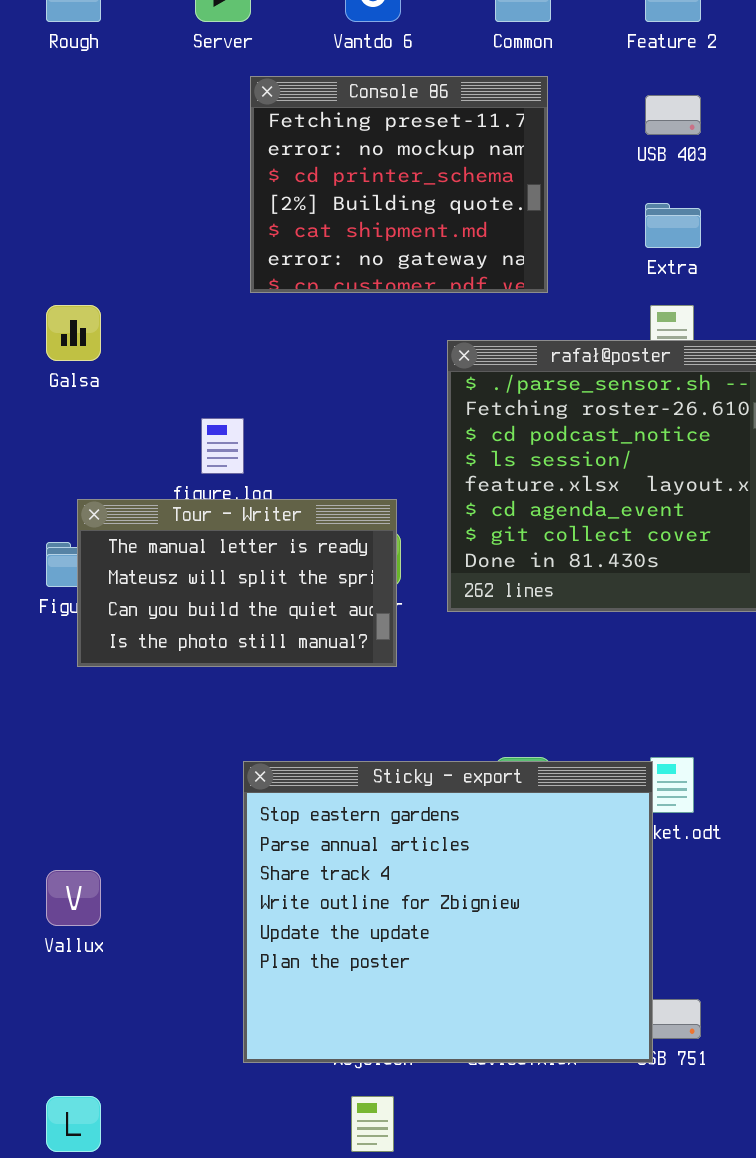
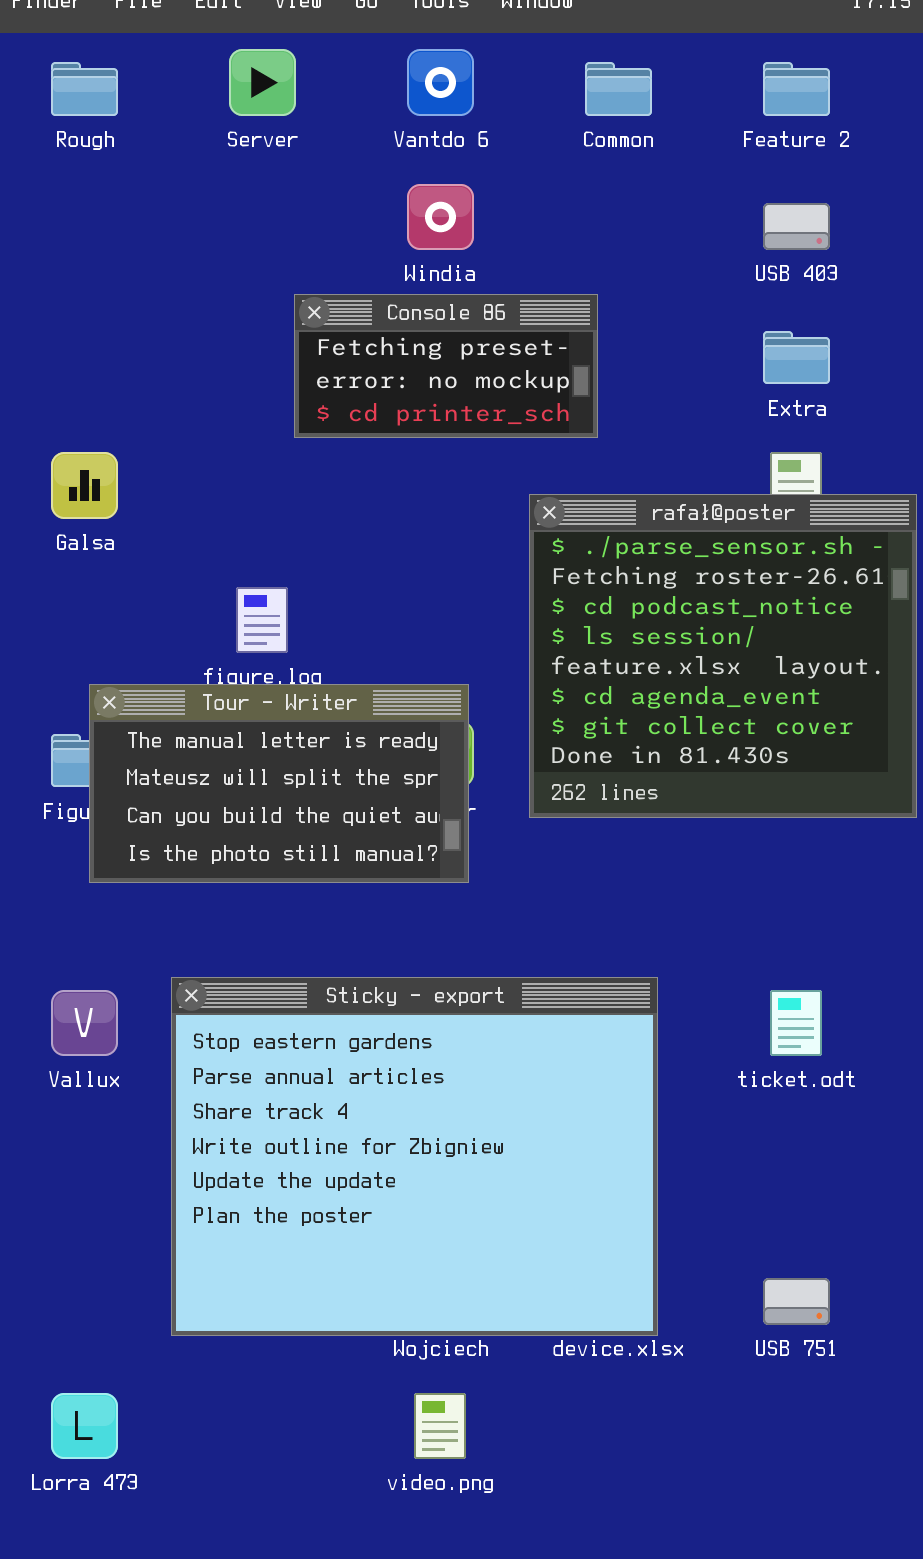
Console 86: [250,76,548,293] -> [294,294,598,438], resized
Sticky - export: [243,761,653,1063] -> [171,977,658,1336], moved
Vallux: [46,870,101,926] -> [51,990,118,1056], moved

